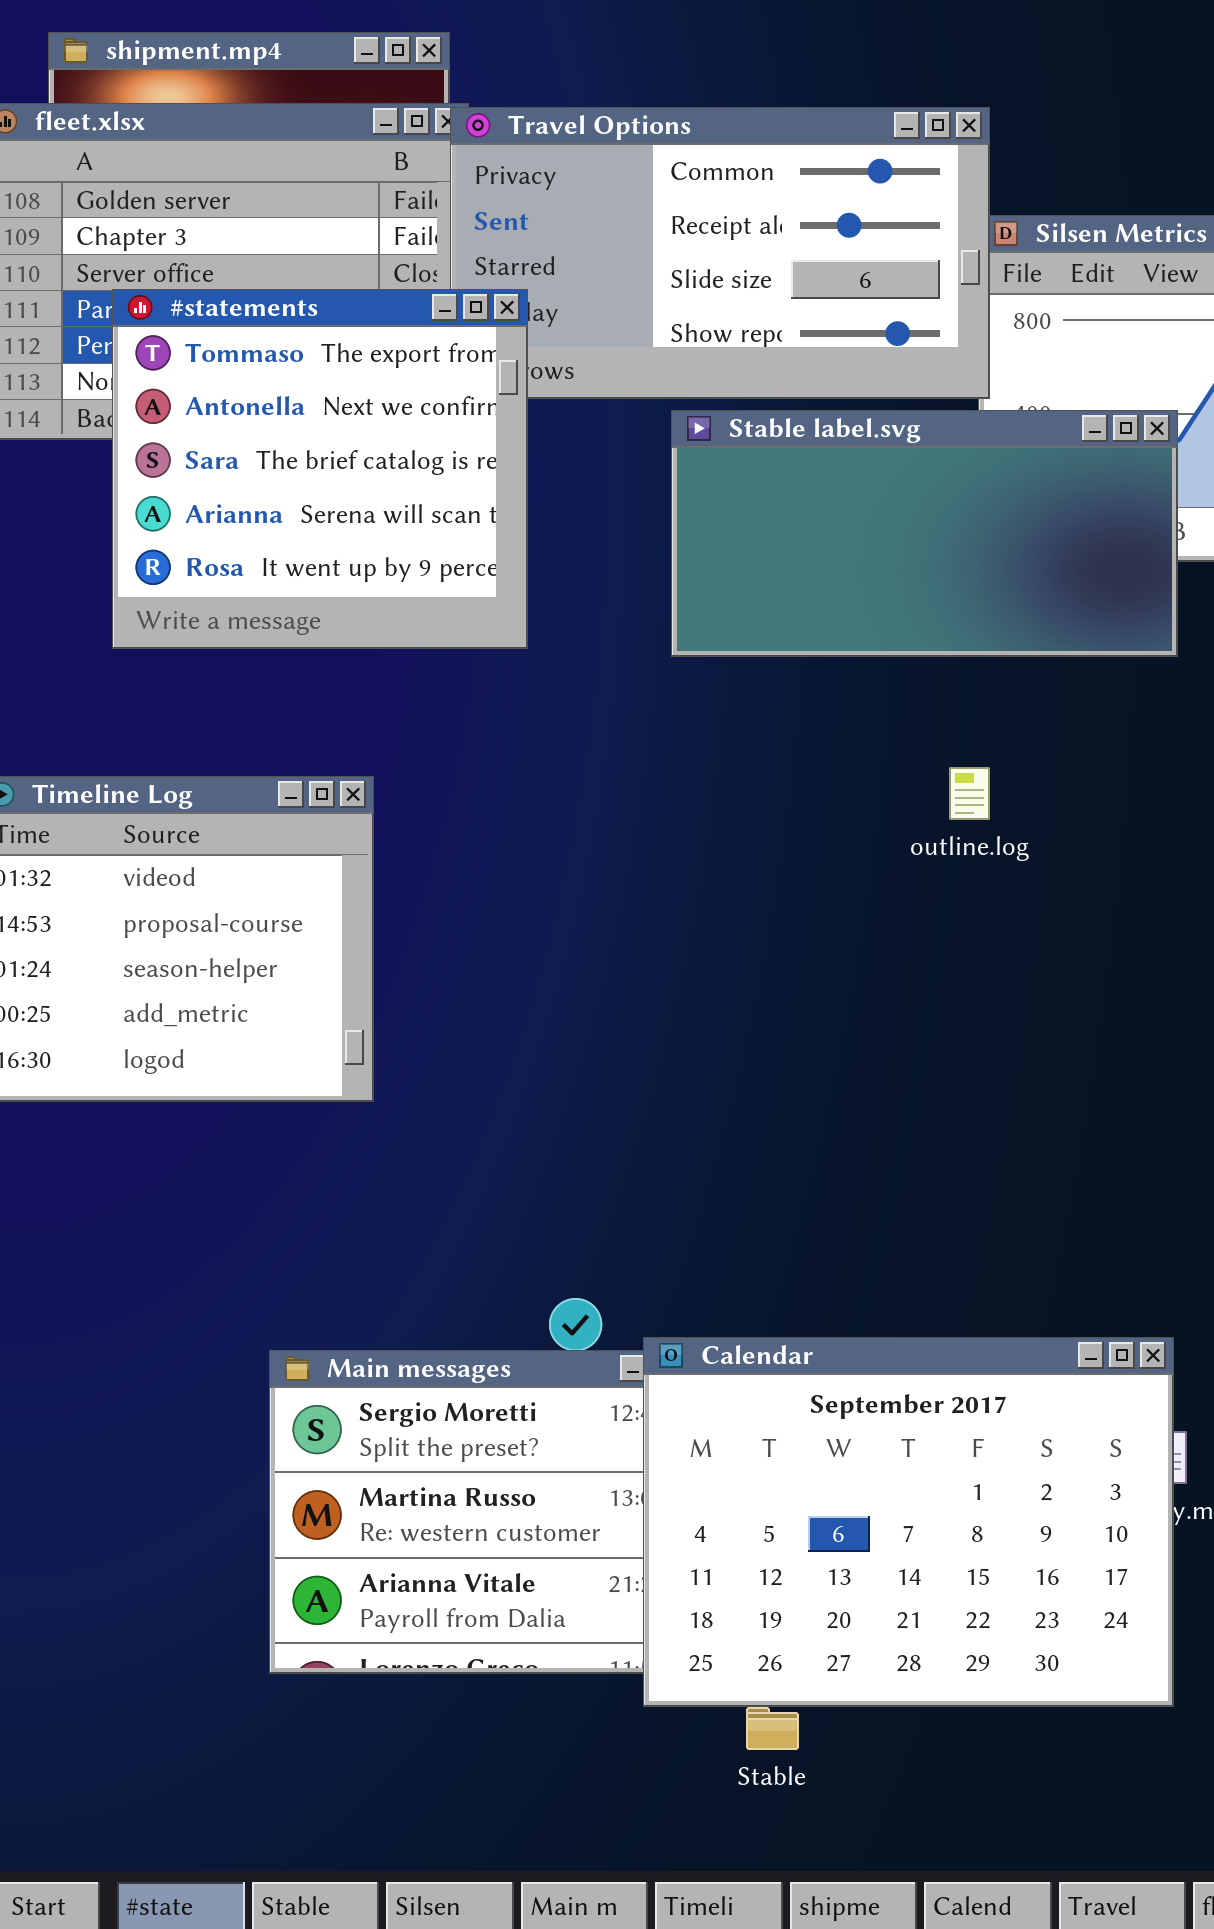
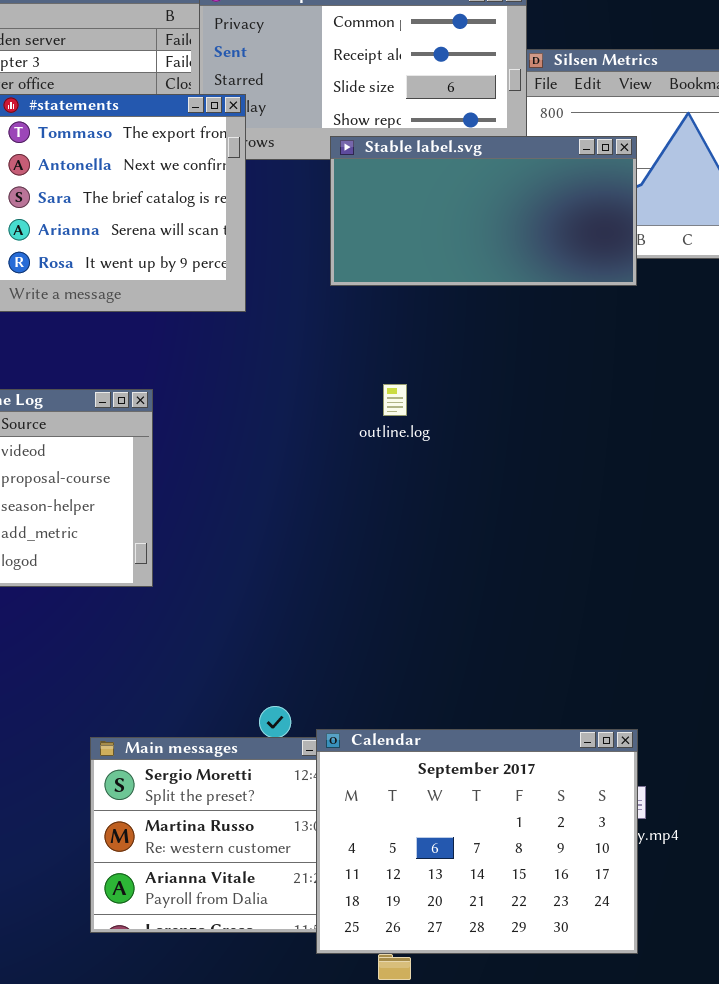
Stable label.svg: [671,410,1178,657] -> [330,136,637,286], moved
outline.log: [949,767,990,820] -> [383,384,407,416], moved

